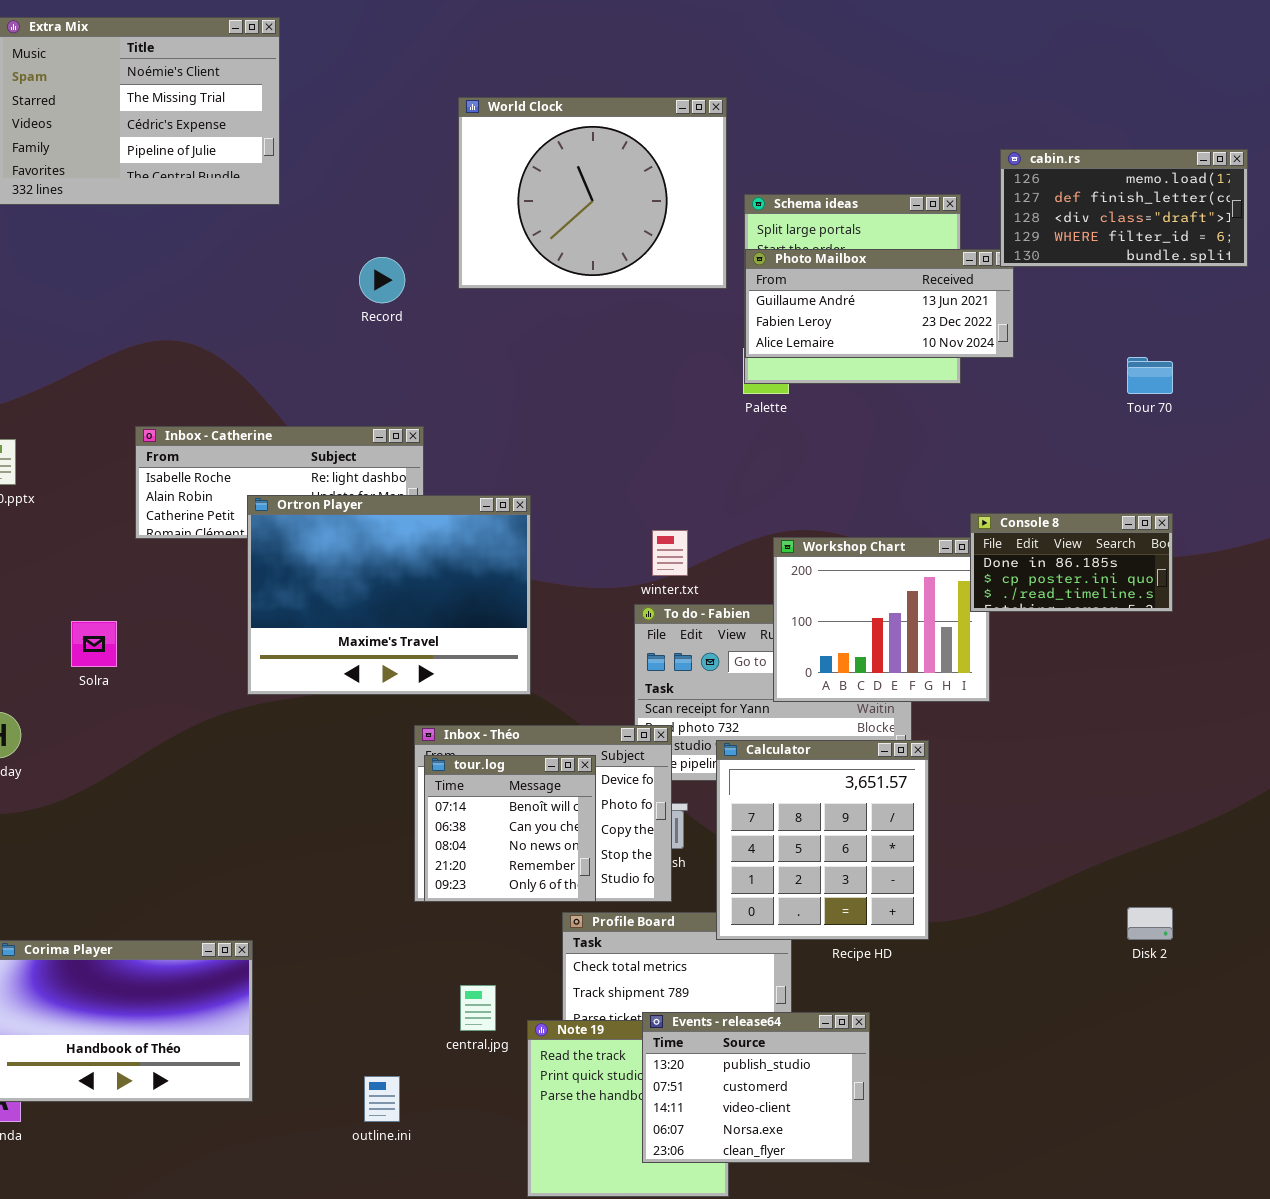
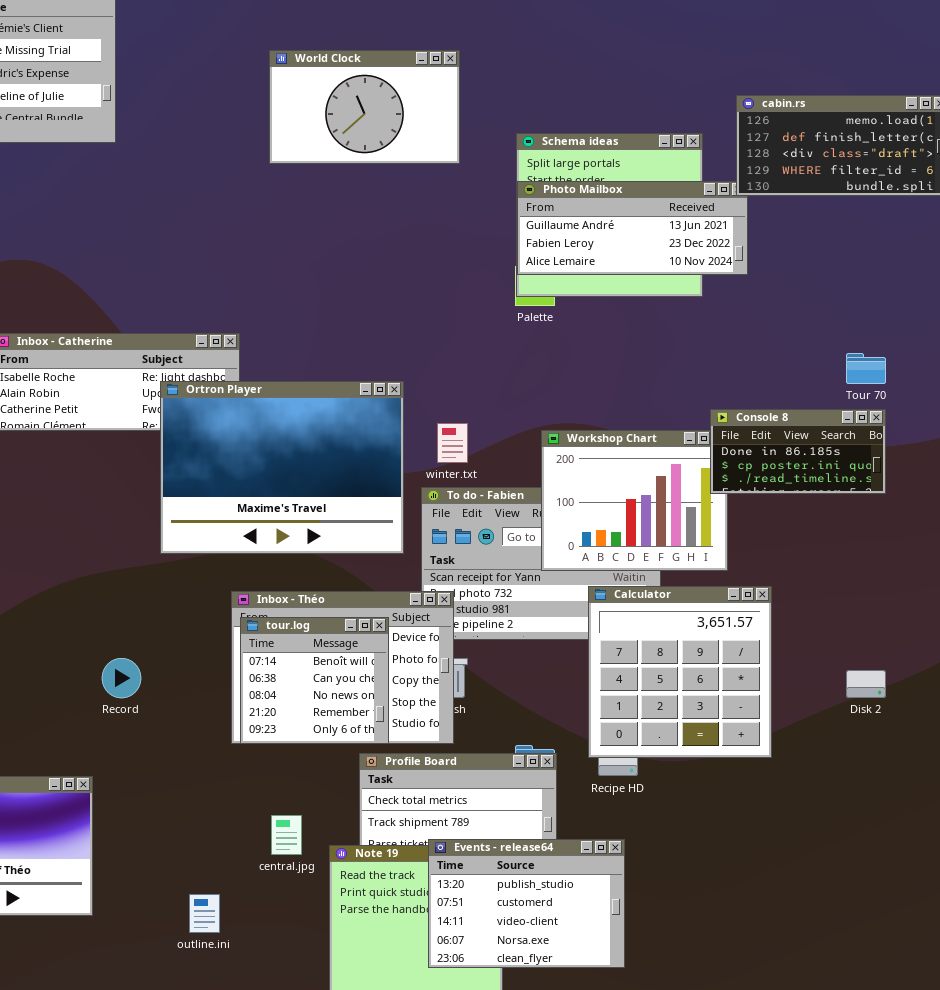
World Clock: [458,97,727,289] -> [269,50,460,164], resized
Record: [359,257,405,303] -> [102,658,141,698], moved
Tour 70: [1127,357,1173,394] -> [846,353,886,384], moved
Ortron Player: [247,495,531,695] -> [160,381,404,554], moved
Calculator: [716,740,929,940] -> [588,586,772,758], moved
Disk 2: [1127,907,1173,940] -> [846,670,886,698], moved

